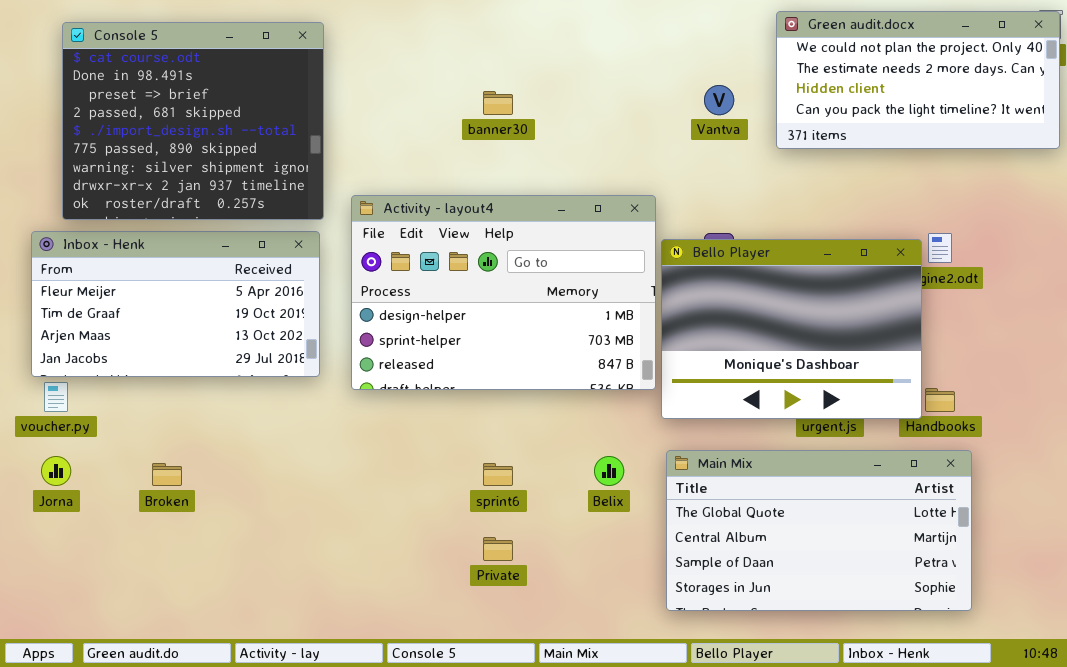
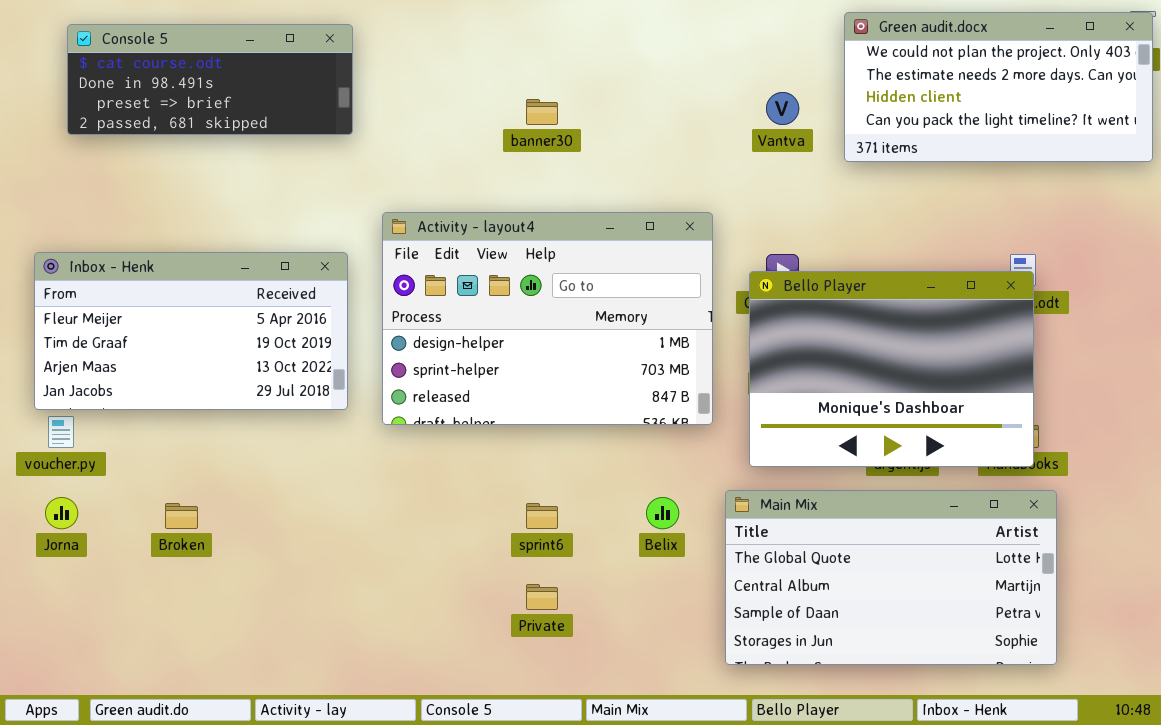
Console 5: [62,22,324,220] -> [67,24,353,135], resized
Bello Player: [661,239,922,419] -> [749,271,1034,467], moved

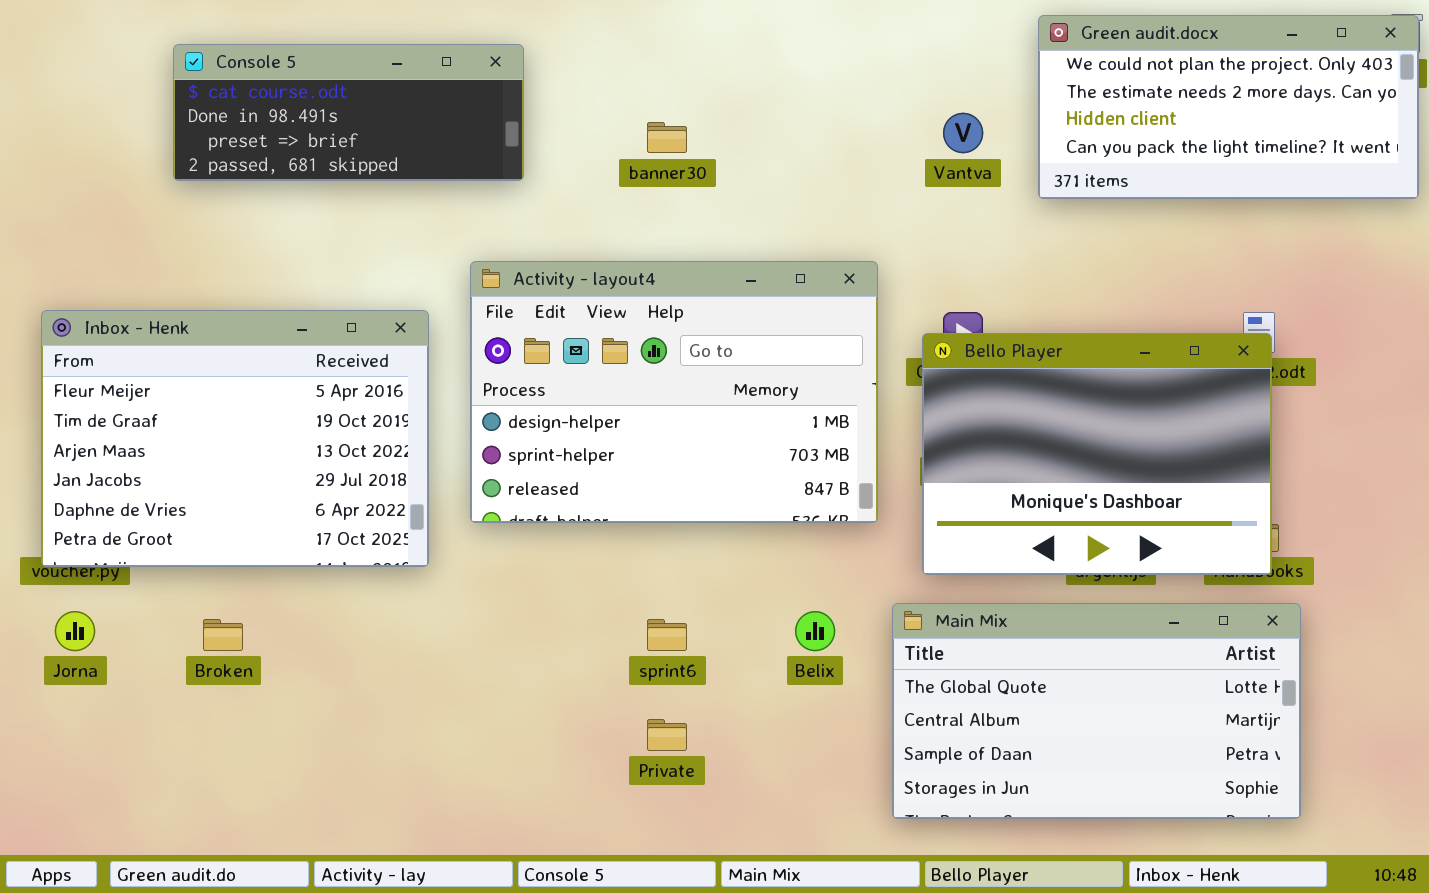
Console 5: [67,24,353,135] -> [173,44,524,181], moved
Inbox - Henk: [34,252,348,410] -> [41,310,429,567], resized

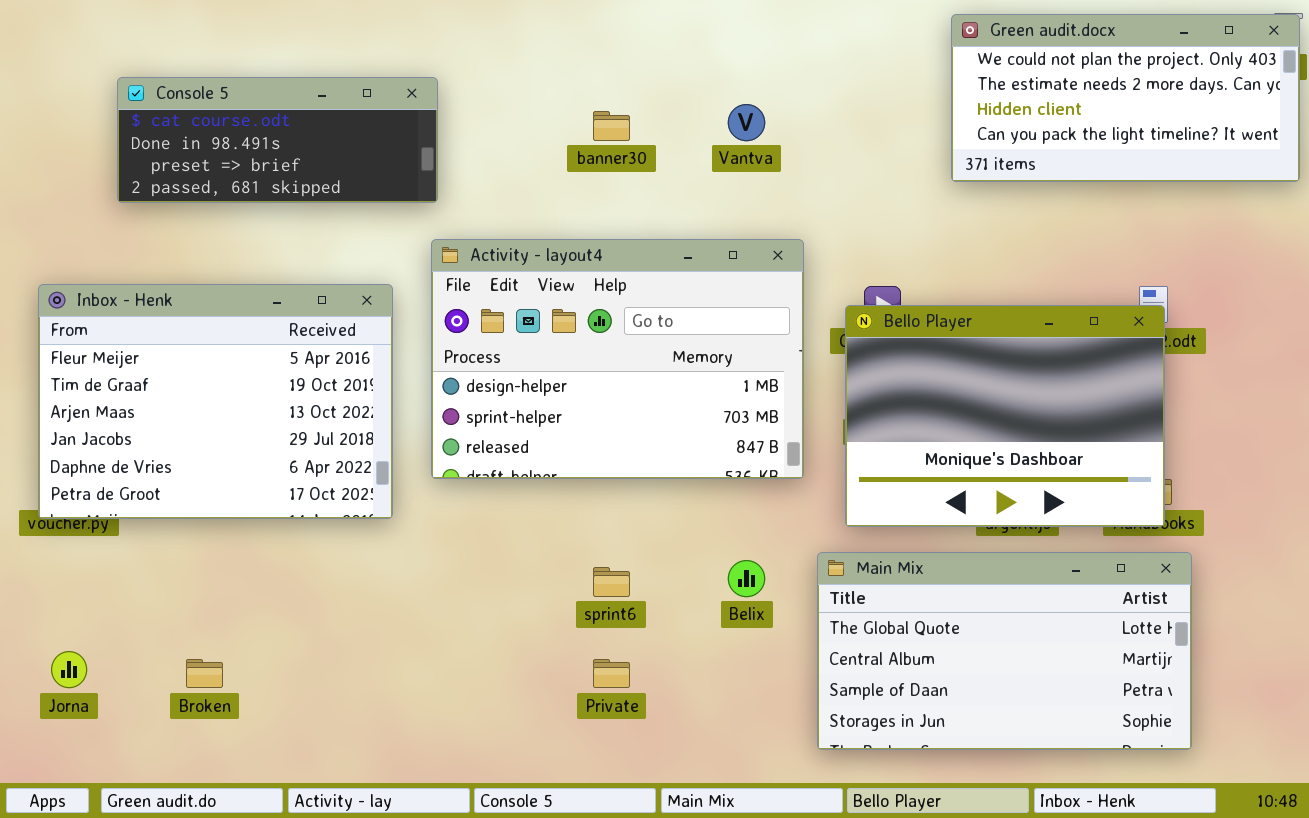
Console 5: [173,44,524,181] -> [117,77,438,203], moved
Vantva: [943,113,983,153] -> [728,104,765,141], moved
Jorna: [55,611,95,651] -> [51,651,87,688], moved
Broken: [203,619,243,651] -> [186,659,223,688], moved

